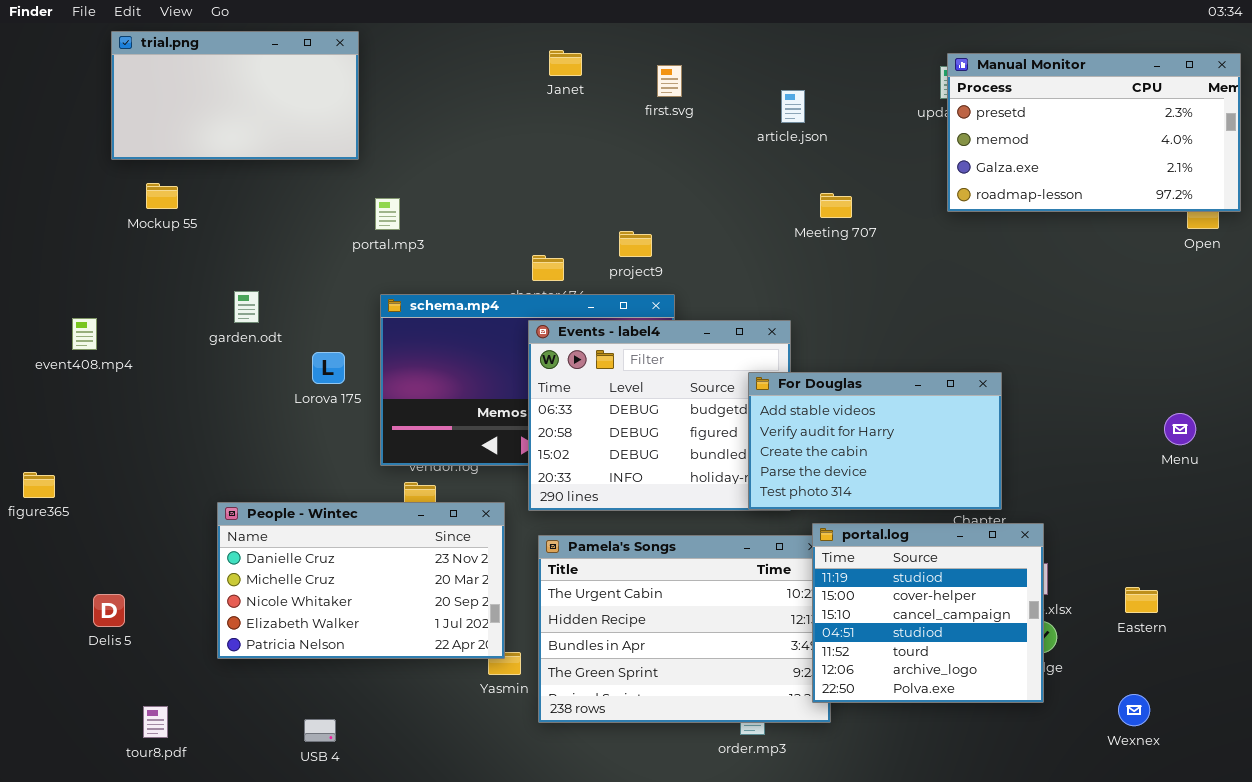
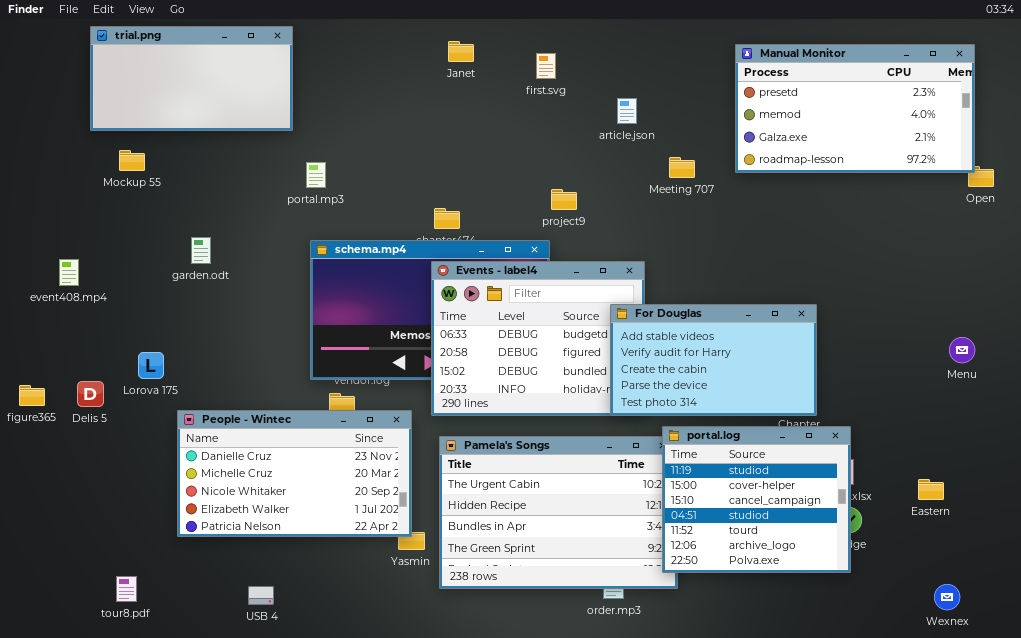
Manual Monitor: [947,53,1241,212] -> [735,44,975,173], moved
article.json: [781,90,805,123] -> [617,98,637,124], moved
project9: [619,231,652,257] -> [551,189,577,210], moved
Lorova 175: [312,352,345,384] -> [138,352,164,379], moved
Delis 5: [93,594,125,627] -> [77,381,104,407], moved
Wexnex: [1118,694,1150,726] -> [934,584,960,610], moved

